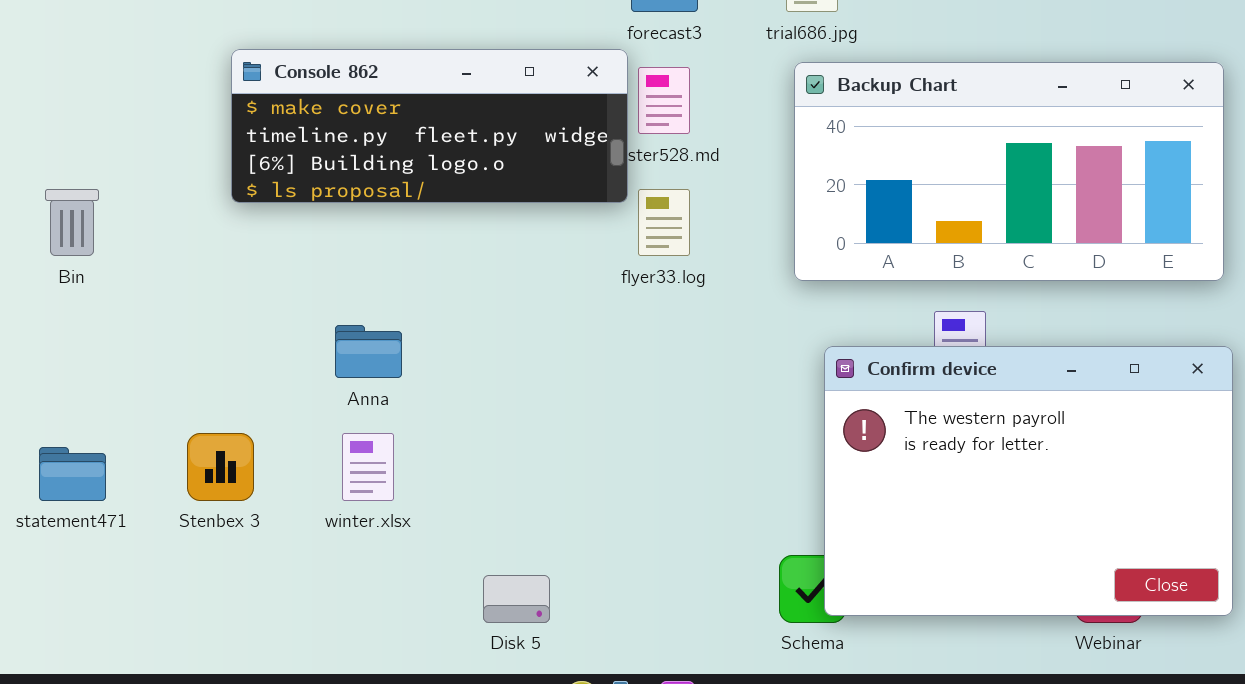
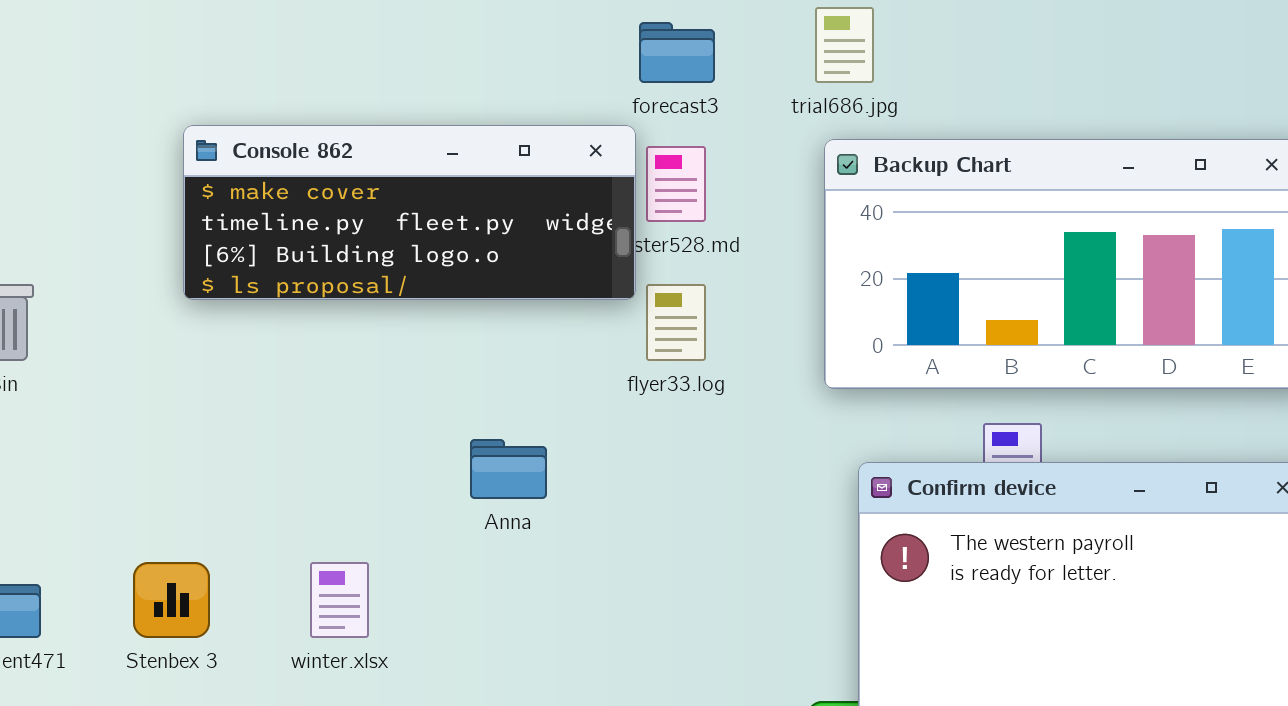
Anna: [335,325,402,378] -> [470,439,547,499], moved

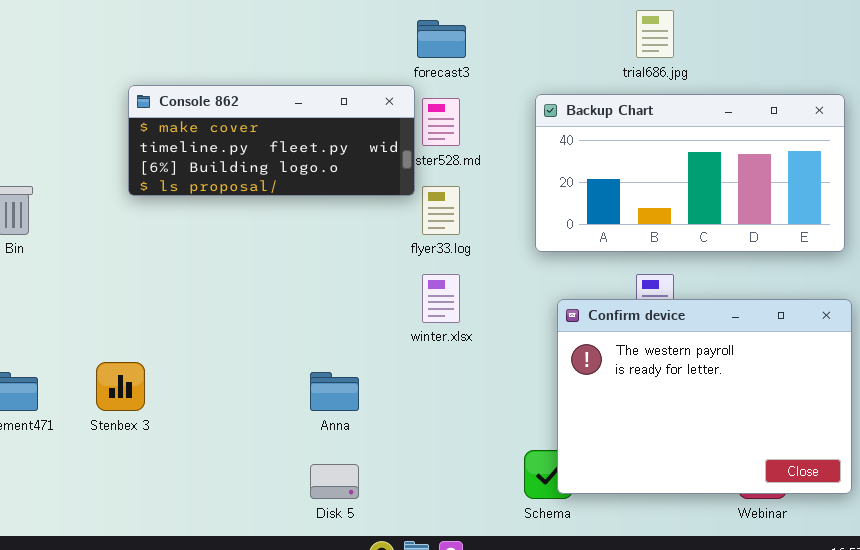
trial686.jpg: [815,7,874,83] -> [636,10,674,58], moved
Anna: [470,439,547,499] -> [310,372,359,411], moved
winter.xlsx: [310,562,369,638] -> [422,274,460,323], moved

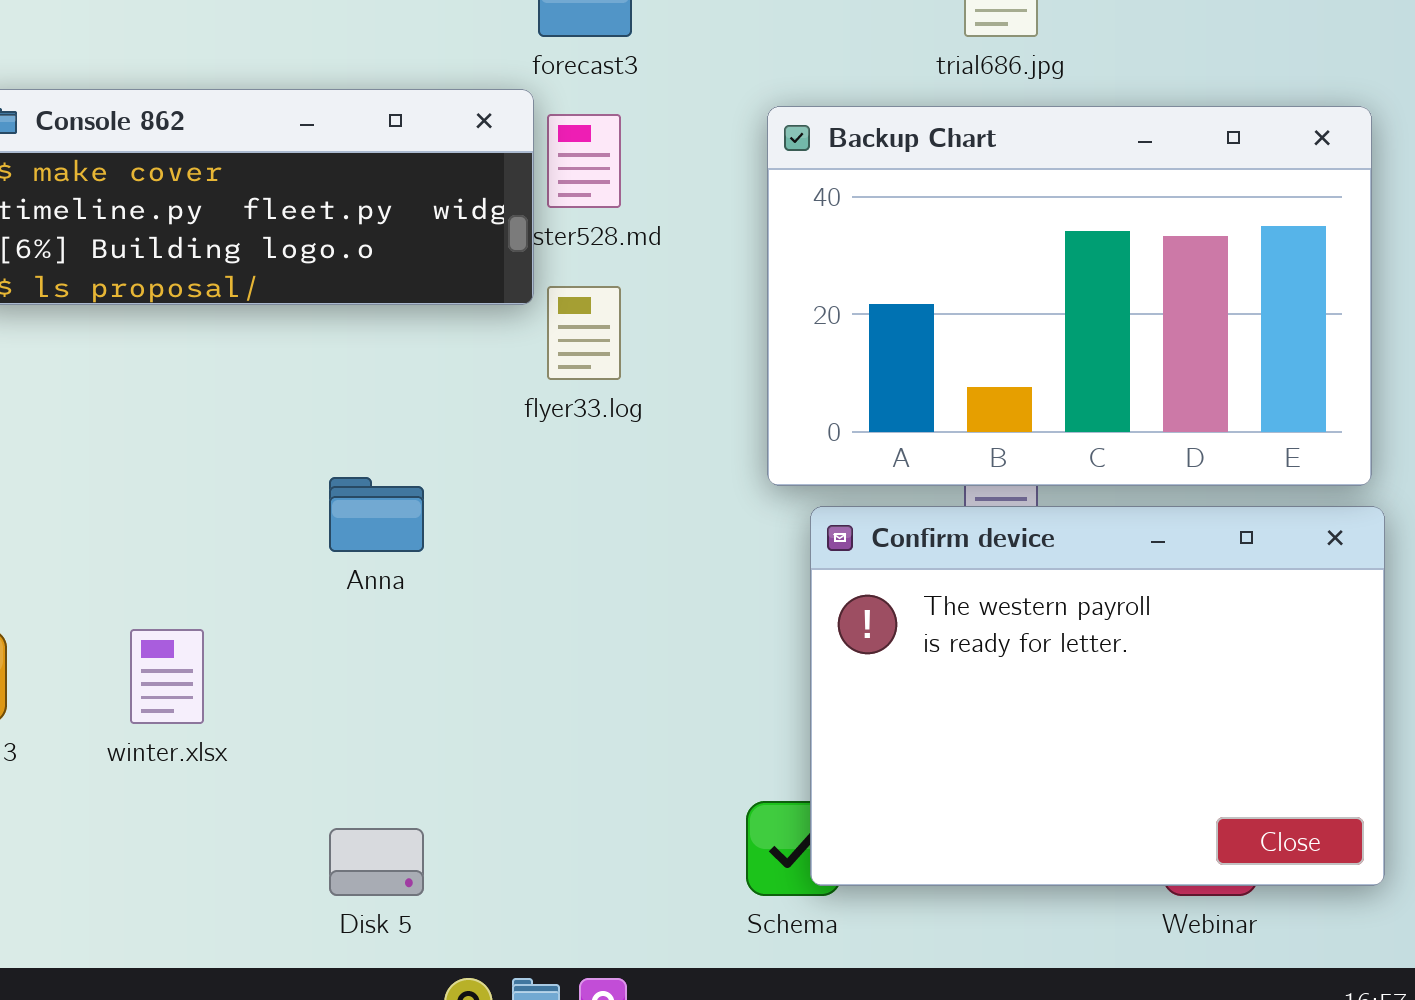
Backup Chart: [535,94,845,252] -> [767,106,1372,486], resized
winter.xlsx: [422,274,460,323] -> [130,629,204,724], moved
Anna: [310,372,359,411] -> [329,477,424,552], moved

